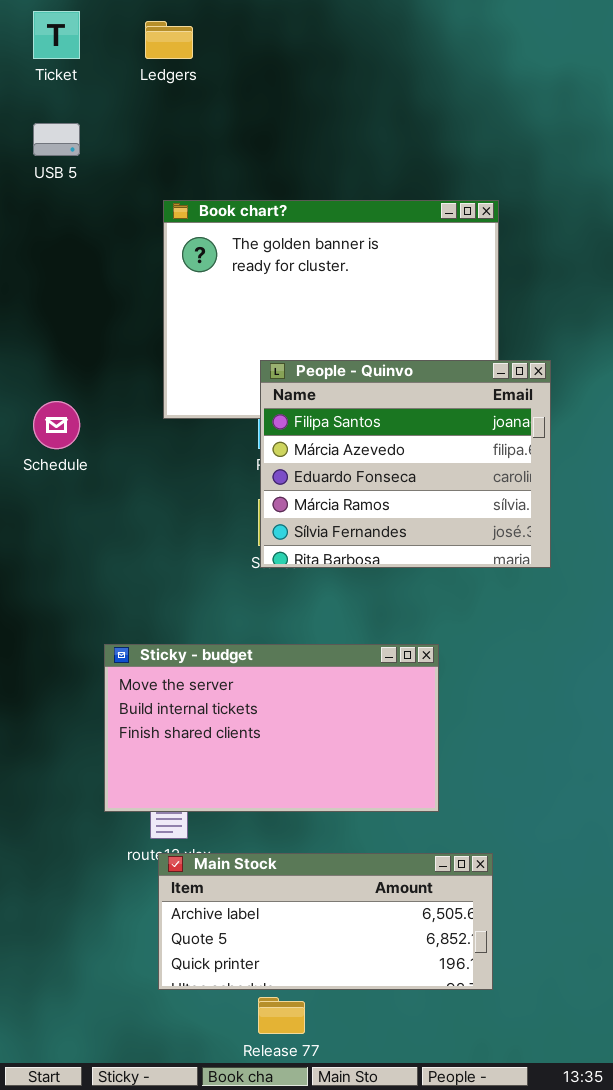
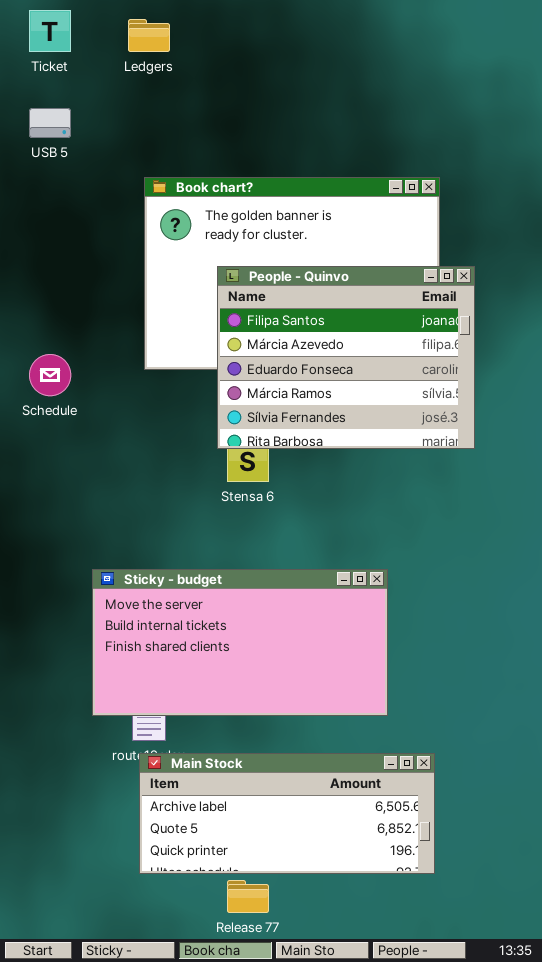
People - Quinvo: [260,360,551,568] -> [217,266,475,449], moved

